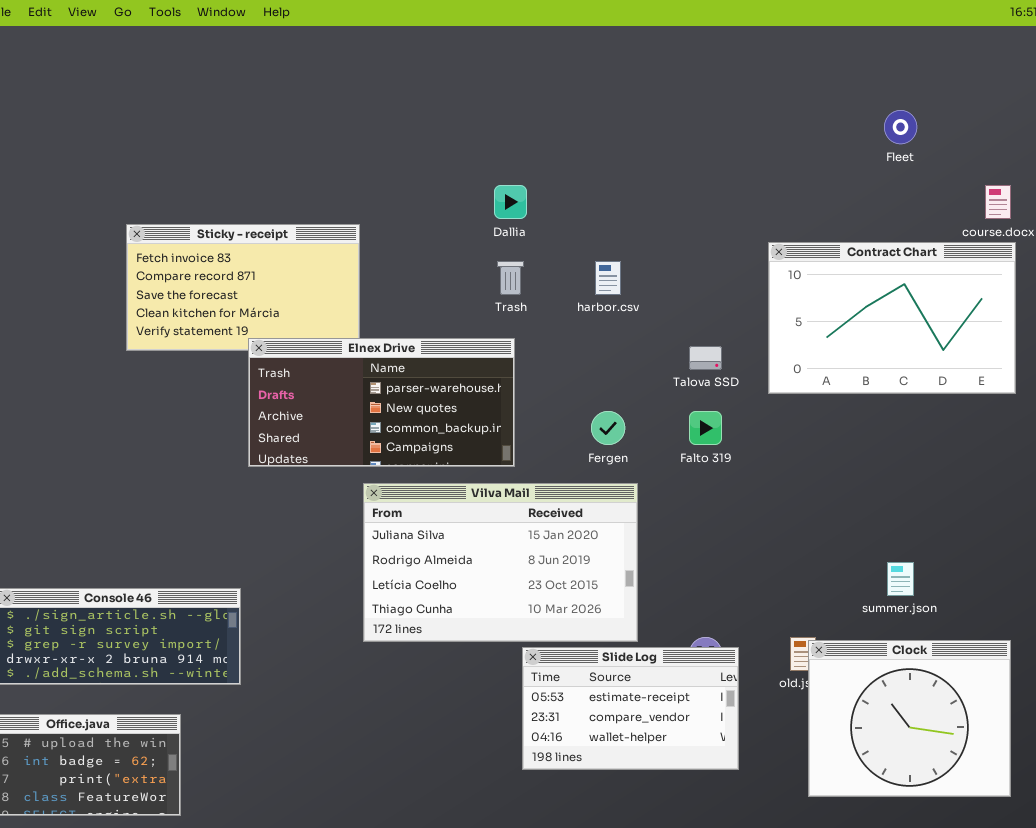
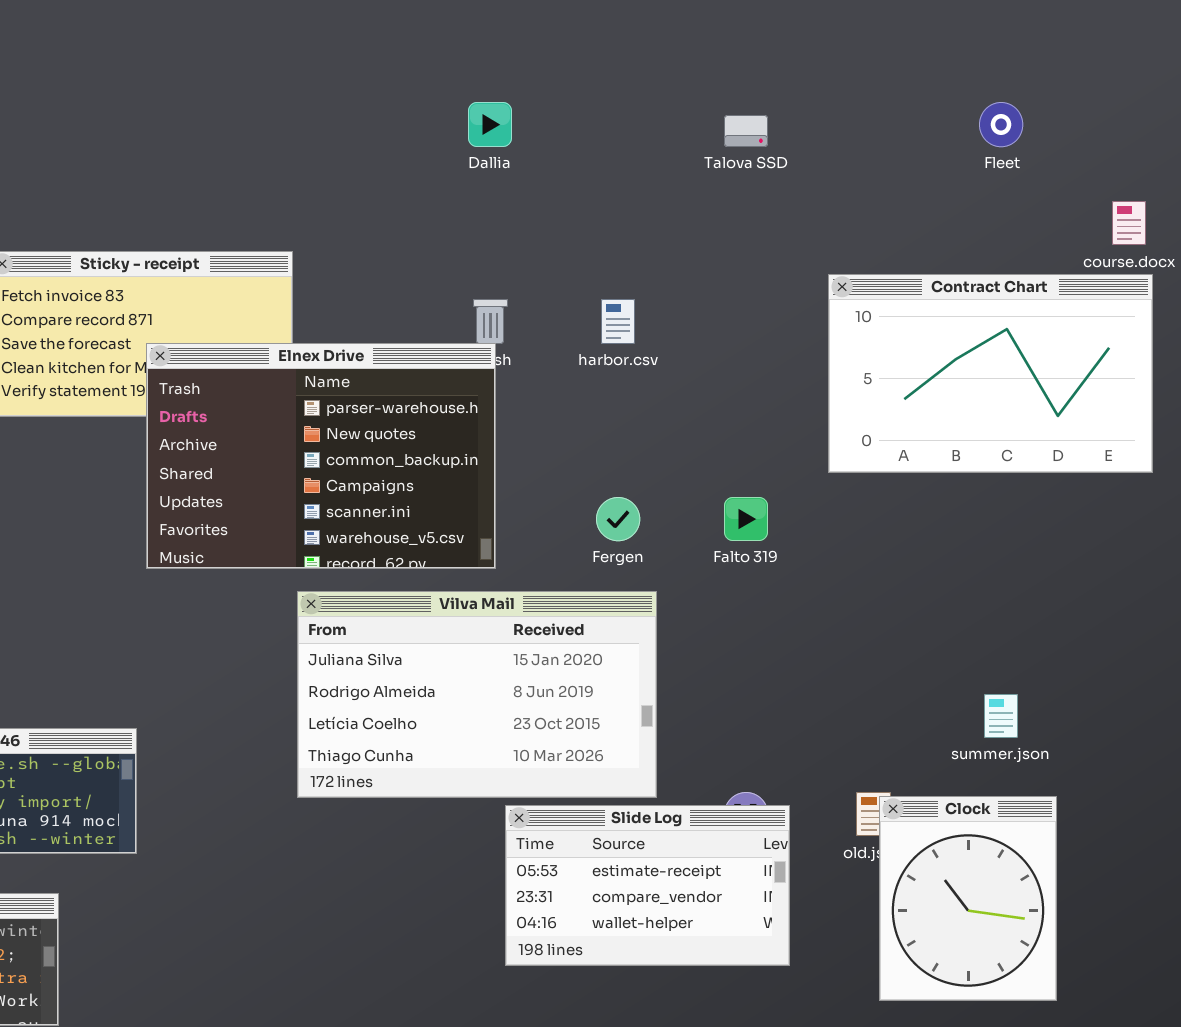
Dallia: [494,185,527,219] -> [468,102,512,147], moved
Elnex Drive: [248,338,515,467] -> [146,343,496,569], resized
Talova SSD: [689,346,722,370] -> [724,115,768,147], moved
Clock: [808,640,1011,797] -> [879,796,1057,1001], resized

